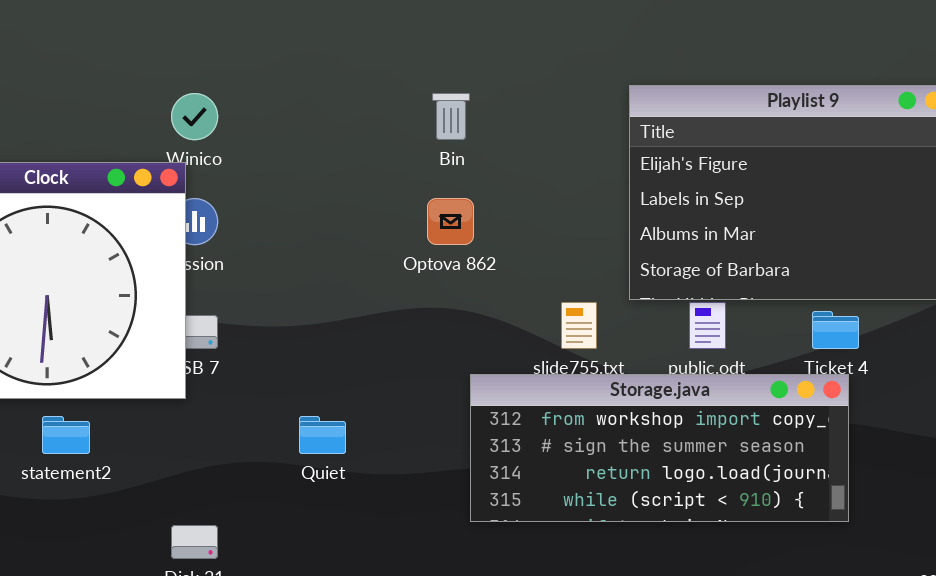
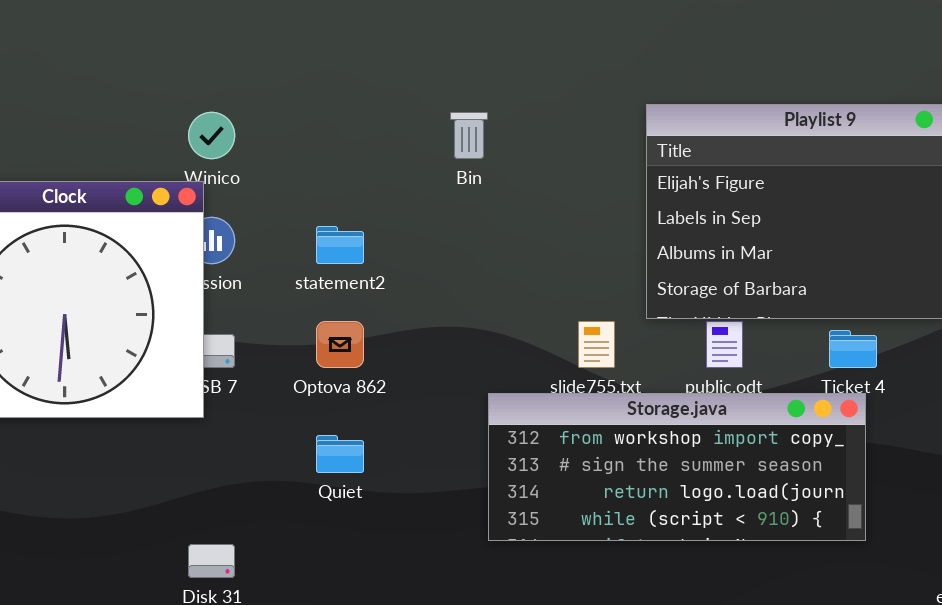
Optova 862: [427,198,474,245] -> [316,321,364,368], moved
statement2: [42,416,90,454] -> [316,226,364,264], moved

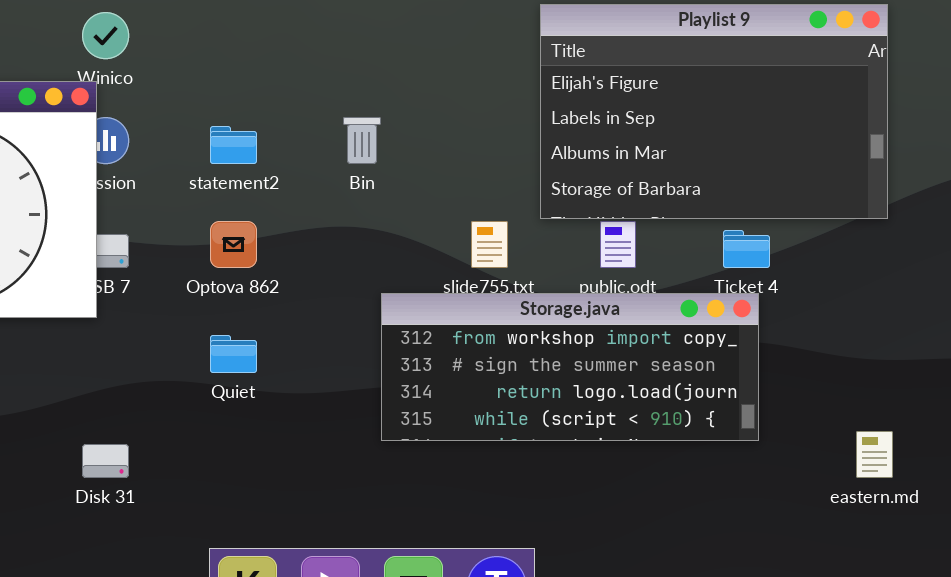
Bin: [450,112,488,159] -> [343,117,381,164], moved

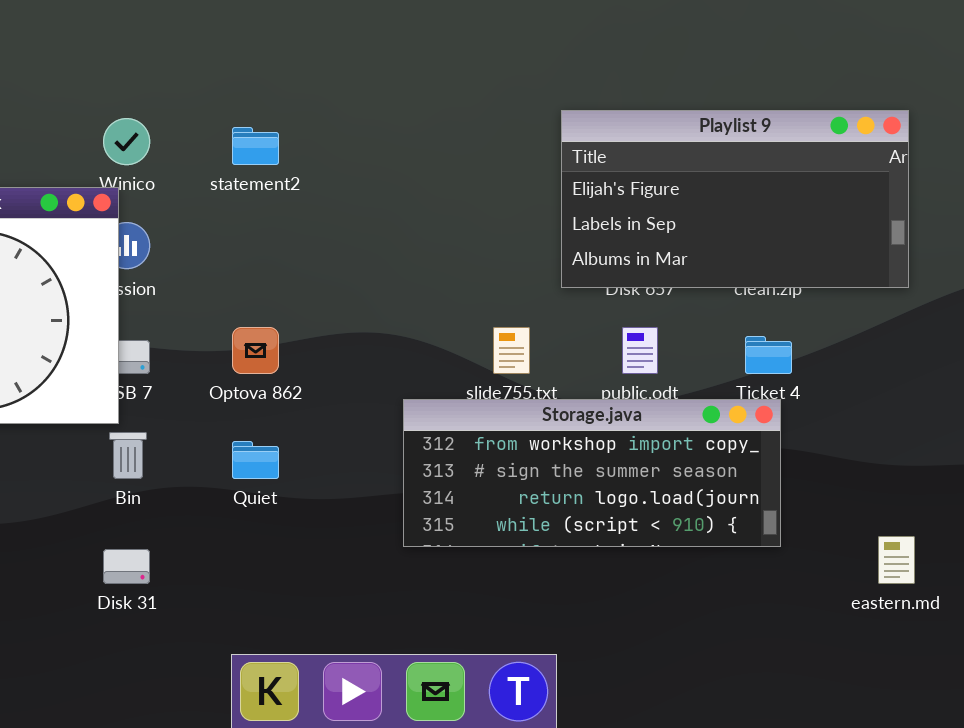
Playlist 9: [540,4,888,219] -> [561,110,909,288], resized
Bin: [343,117,381,164] -> [109,432,147,479], moved
statement2: [210,126,257,164] -> [232,127,279,165], moved

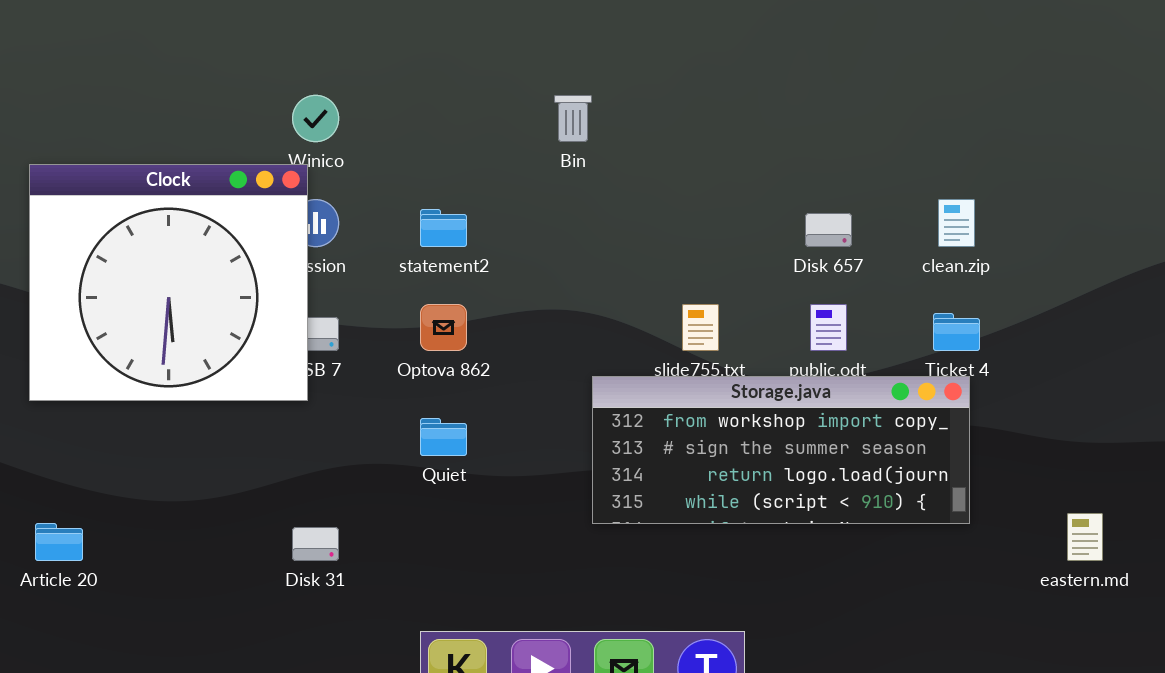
Playlist 9: [561,110,909,288] -> none, closed
statement2: [232,127,279,165] -> [420,209,467,247], moved
Bin: [109,432,147,479] -> [554,95,592,142], moved

